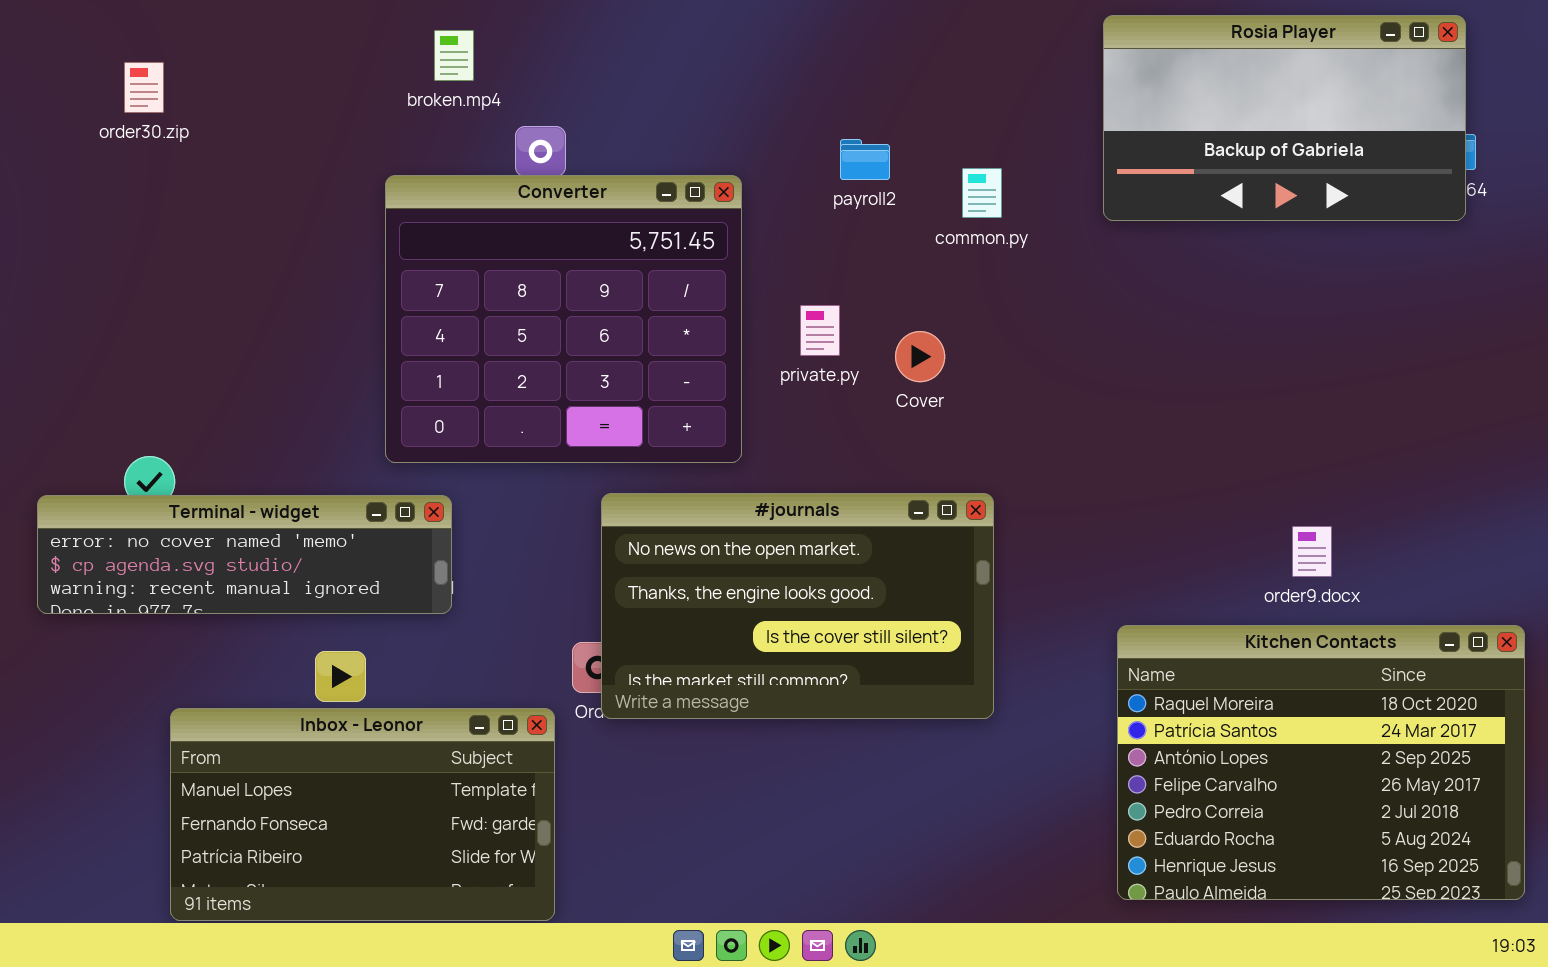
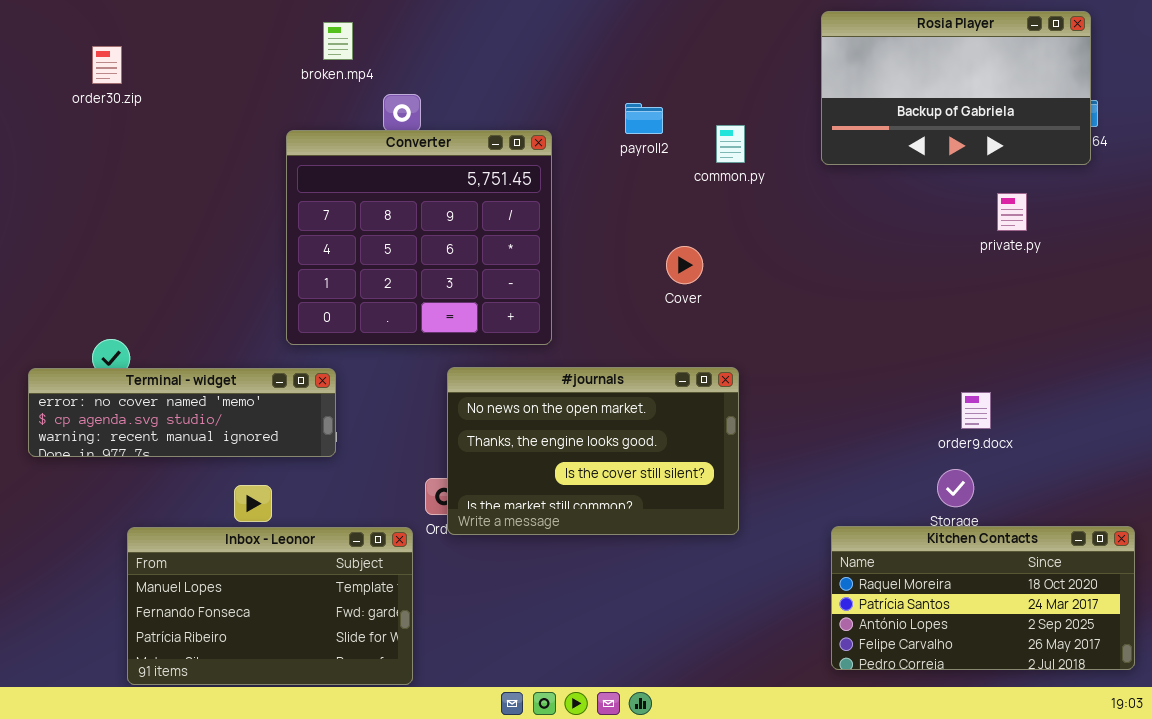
private.py: [800,305,840,356] -> [997,193,1027,231], moved
Kitchen Contacts: [1117,625,1525,900] -> [831,526,1135,670], resized

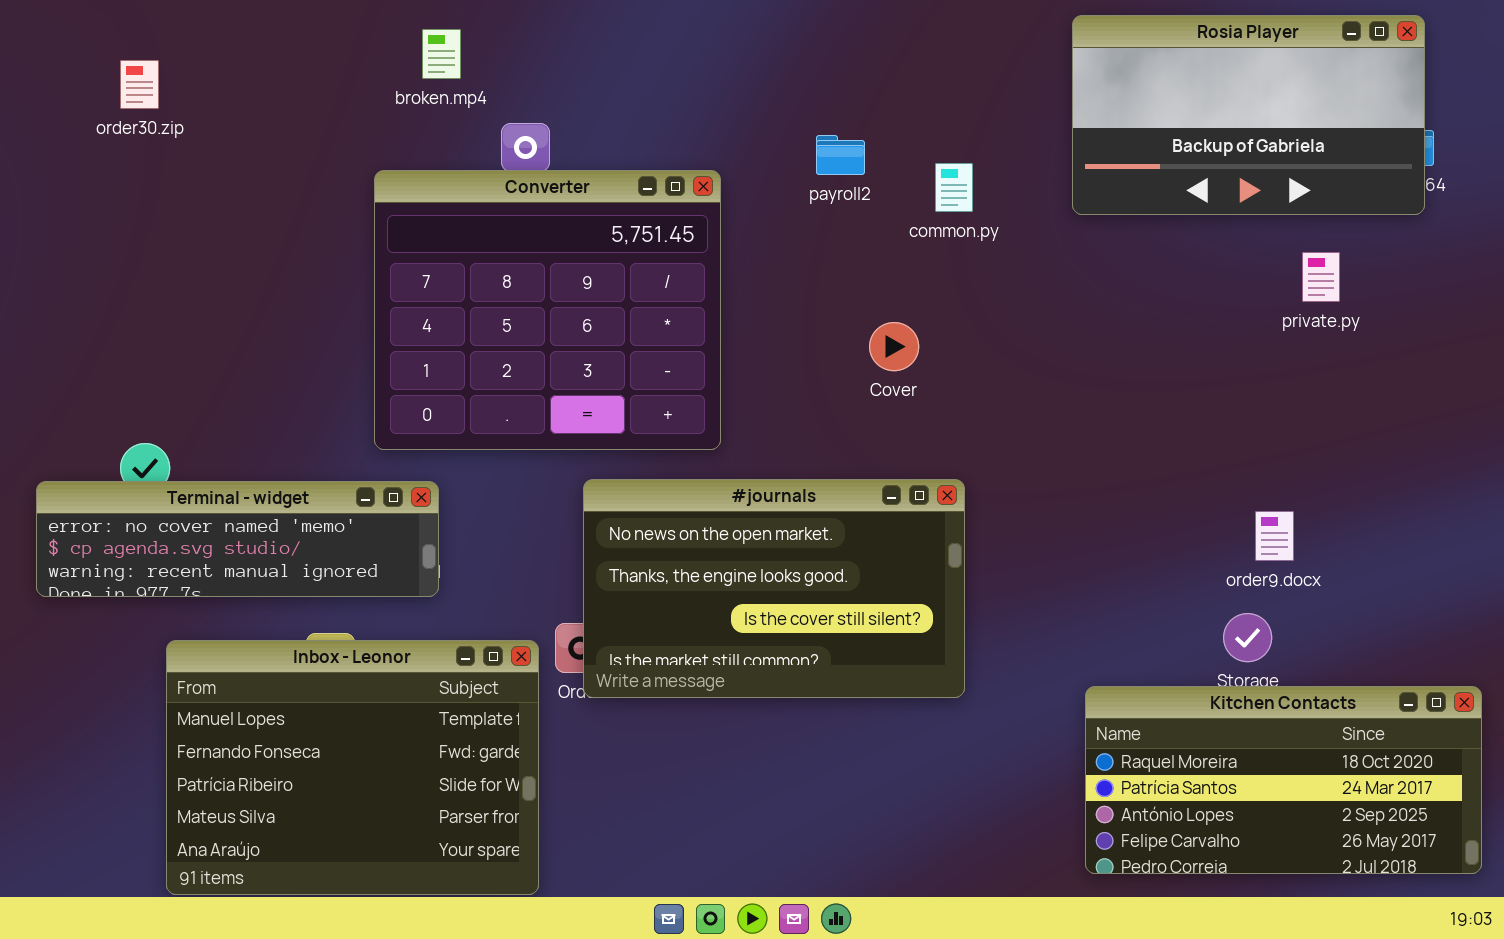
Inbox - Leonor: [127,527,413,685] -> [166,640,539,895], resized

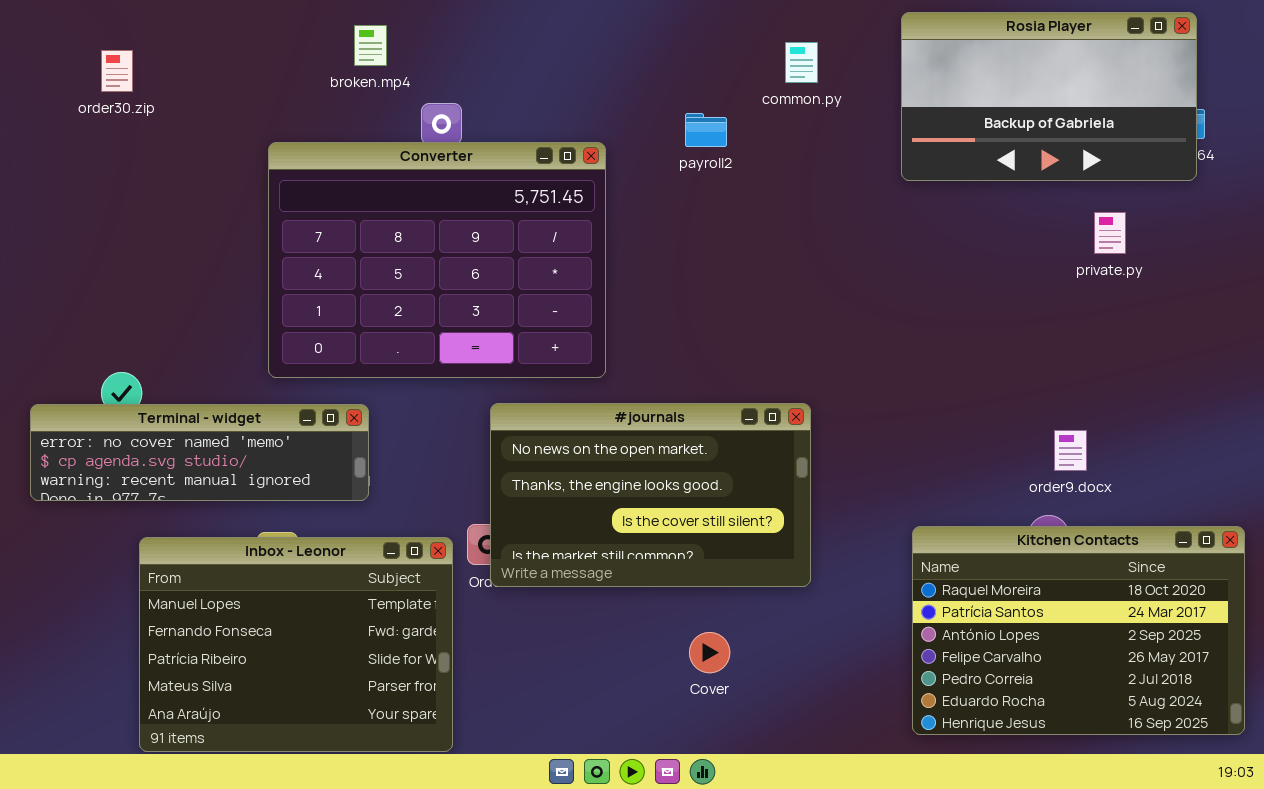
common.py: [935,163,973,212] -> [785,42,818,83], moved
Converter: [374,170,721,450] -> [268,142,606,378], resized
Cover: [869,322,919,371] -> [689,632,730,673], moved
Kitchen Contacts: [1085,686,1482,874] -> [912,526,1245,735], resized

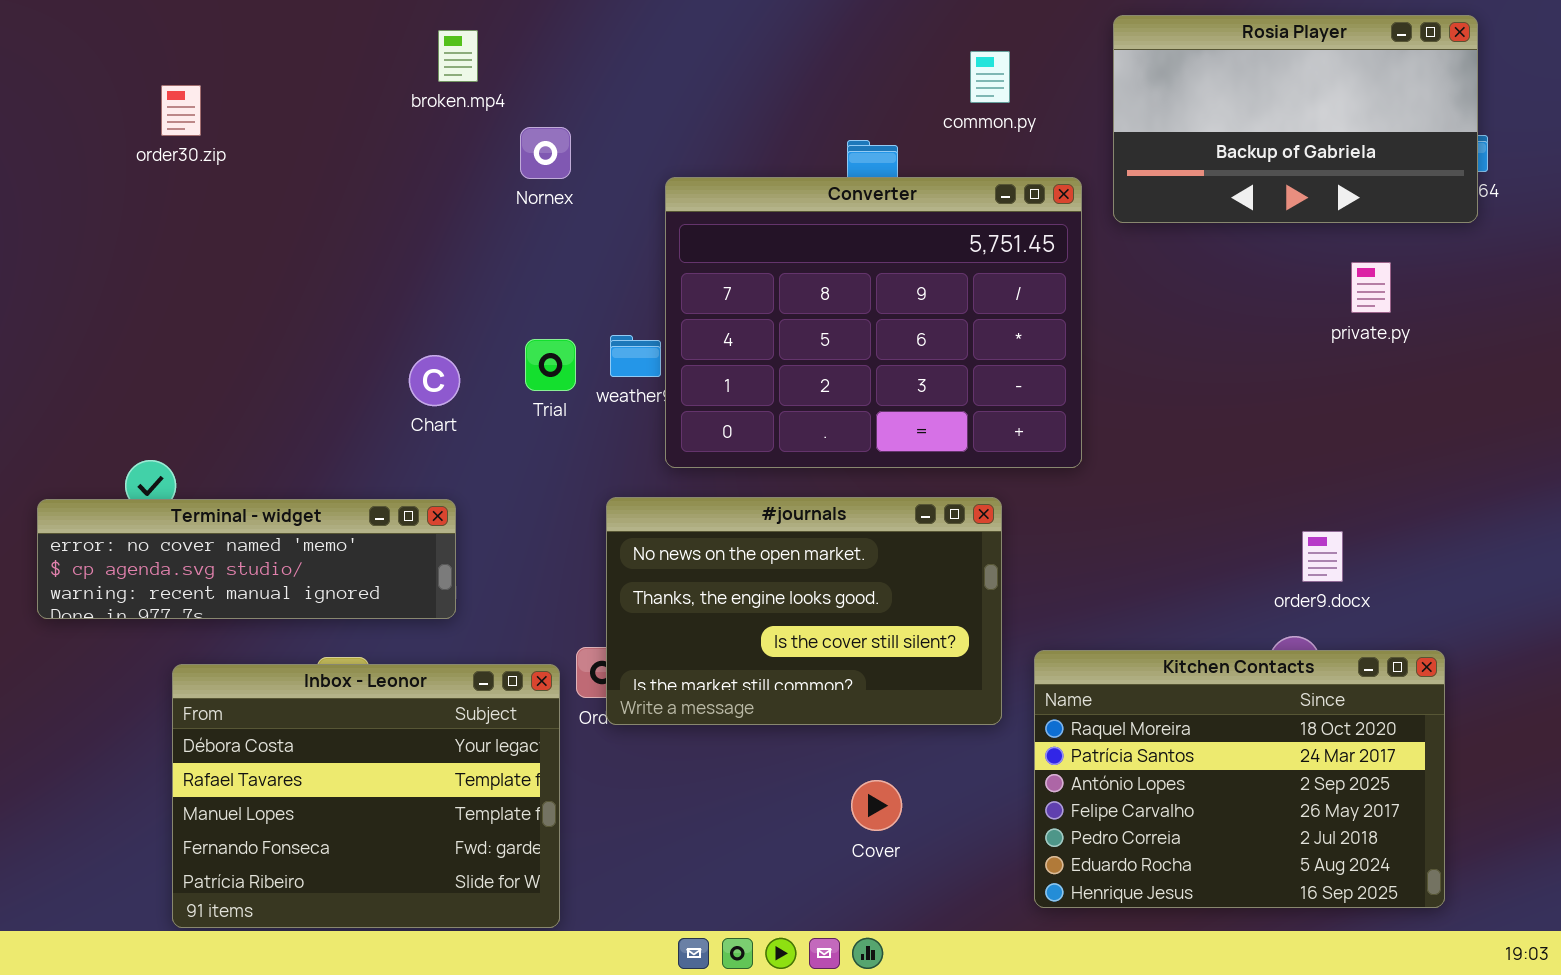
order30.zip: [101,50,133,92] -> [161,85,201,136], moved
Converter: [268,142,606,378] -> [665,177,1082,468], moved
Kitchen Contacts: [912,526,1245,735] -> [1034,650,1445,908], moved
Inbox - Leonor: [139,537,453,752] -> [172,664,560,928], scrolled up 2 rows

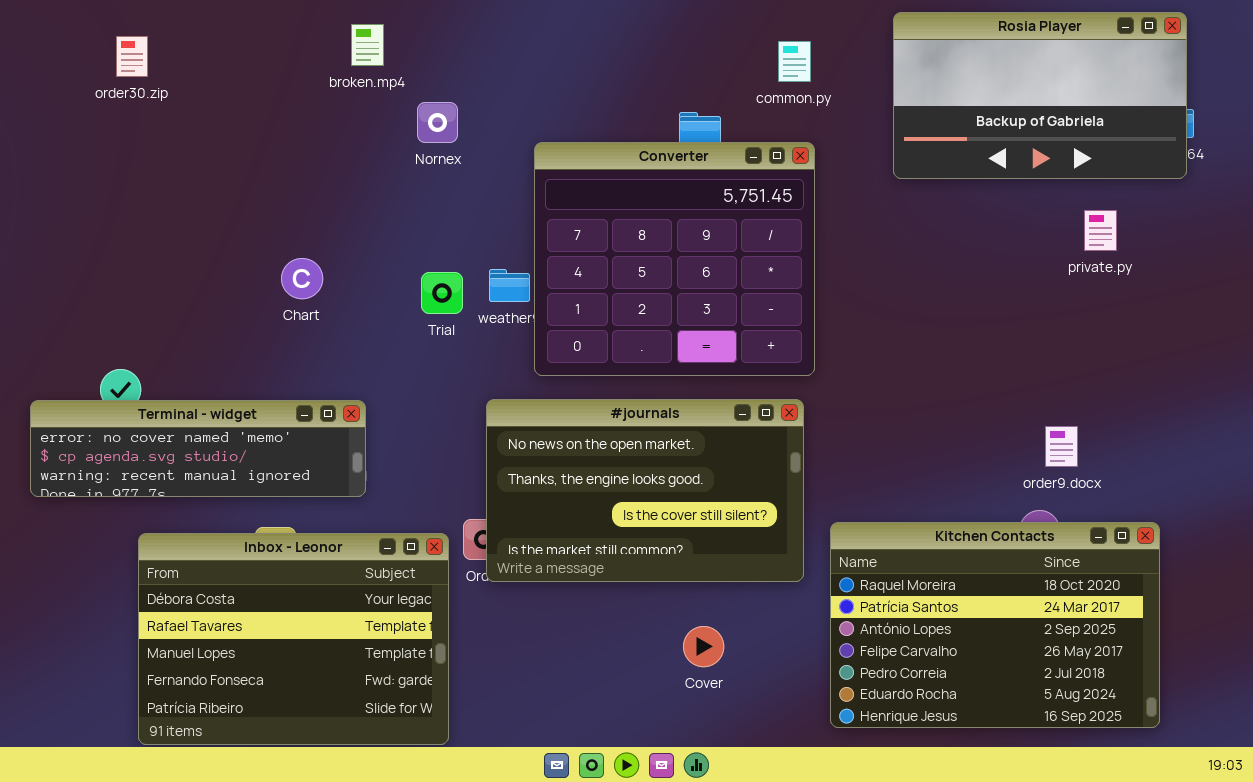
order30.zip: [161,85,201,136] -> [116,36,148,77], moved
Converter: [665,177,1082,468] -> [534,142,815,376], resized
Chart: [409,355,460,406] -> [281,258,323,299], moved

